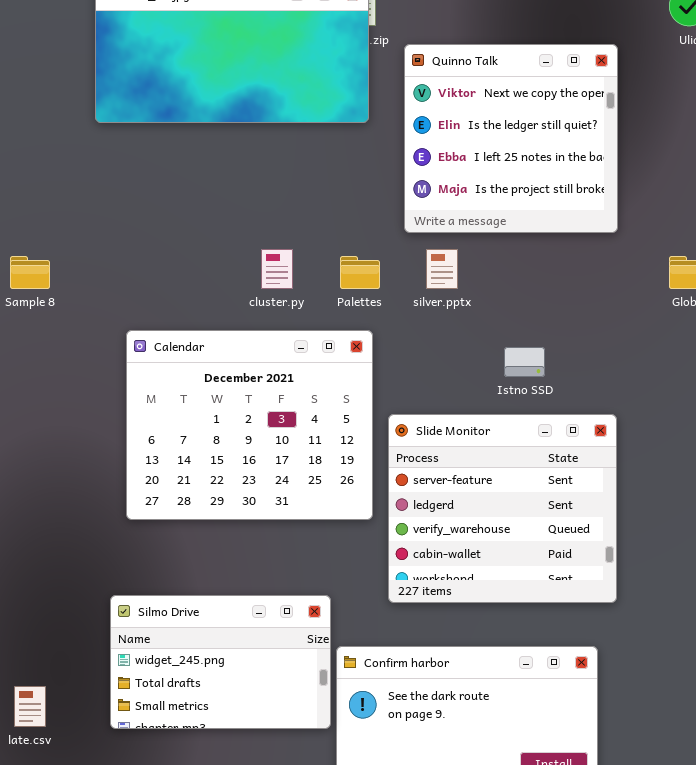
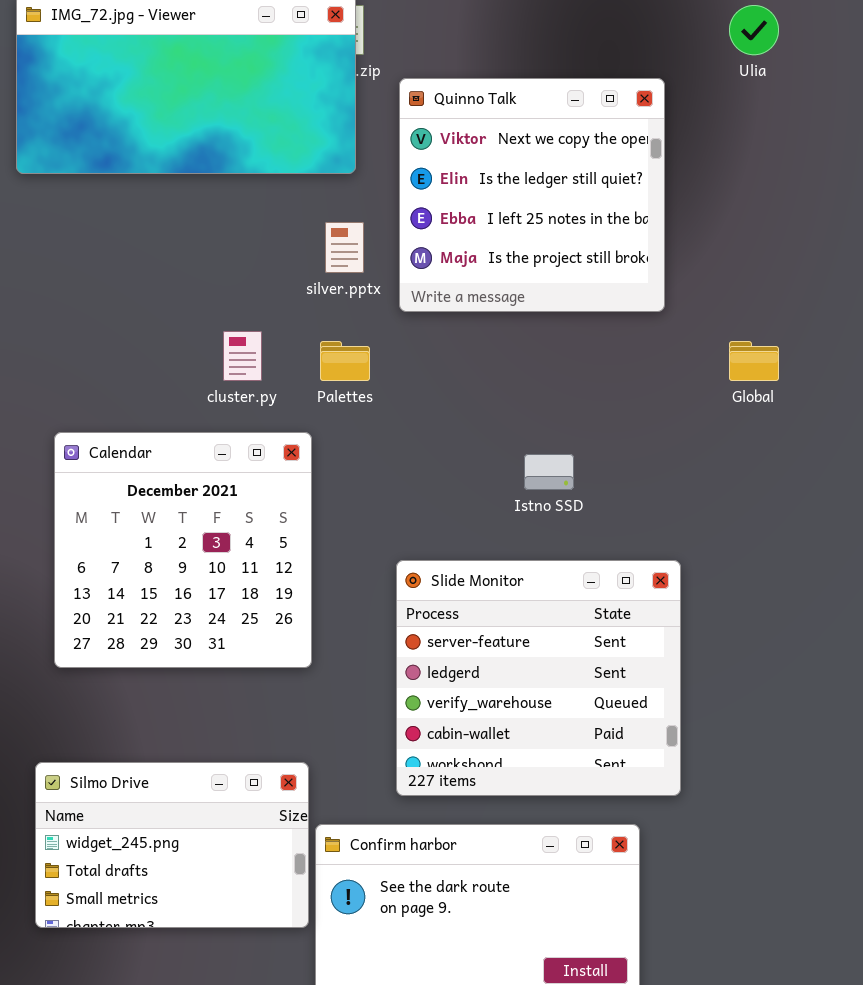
silver.pptx: [426,249,458,289] -> [325,222,364,273], moved
Calendar: [126,330,373,520] -> [54,432,312,668], resized
Slide Monitor: [388,414,617,603] -> [396,560,681,796], moved

